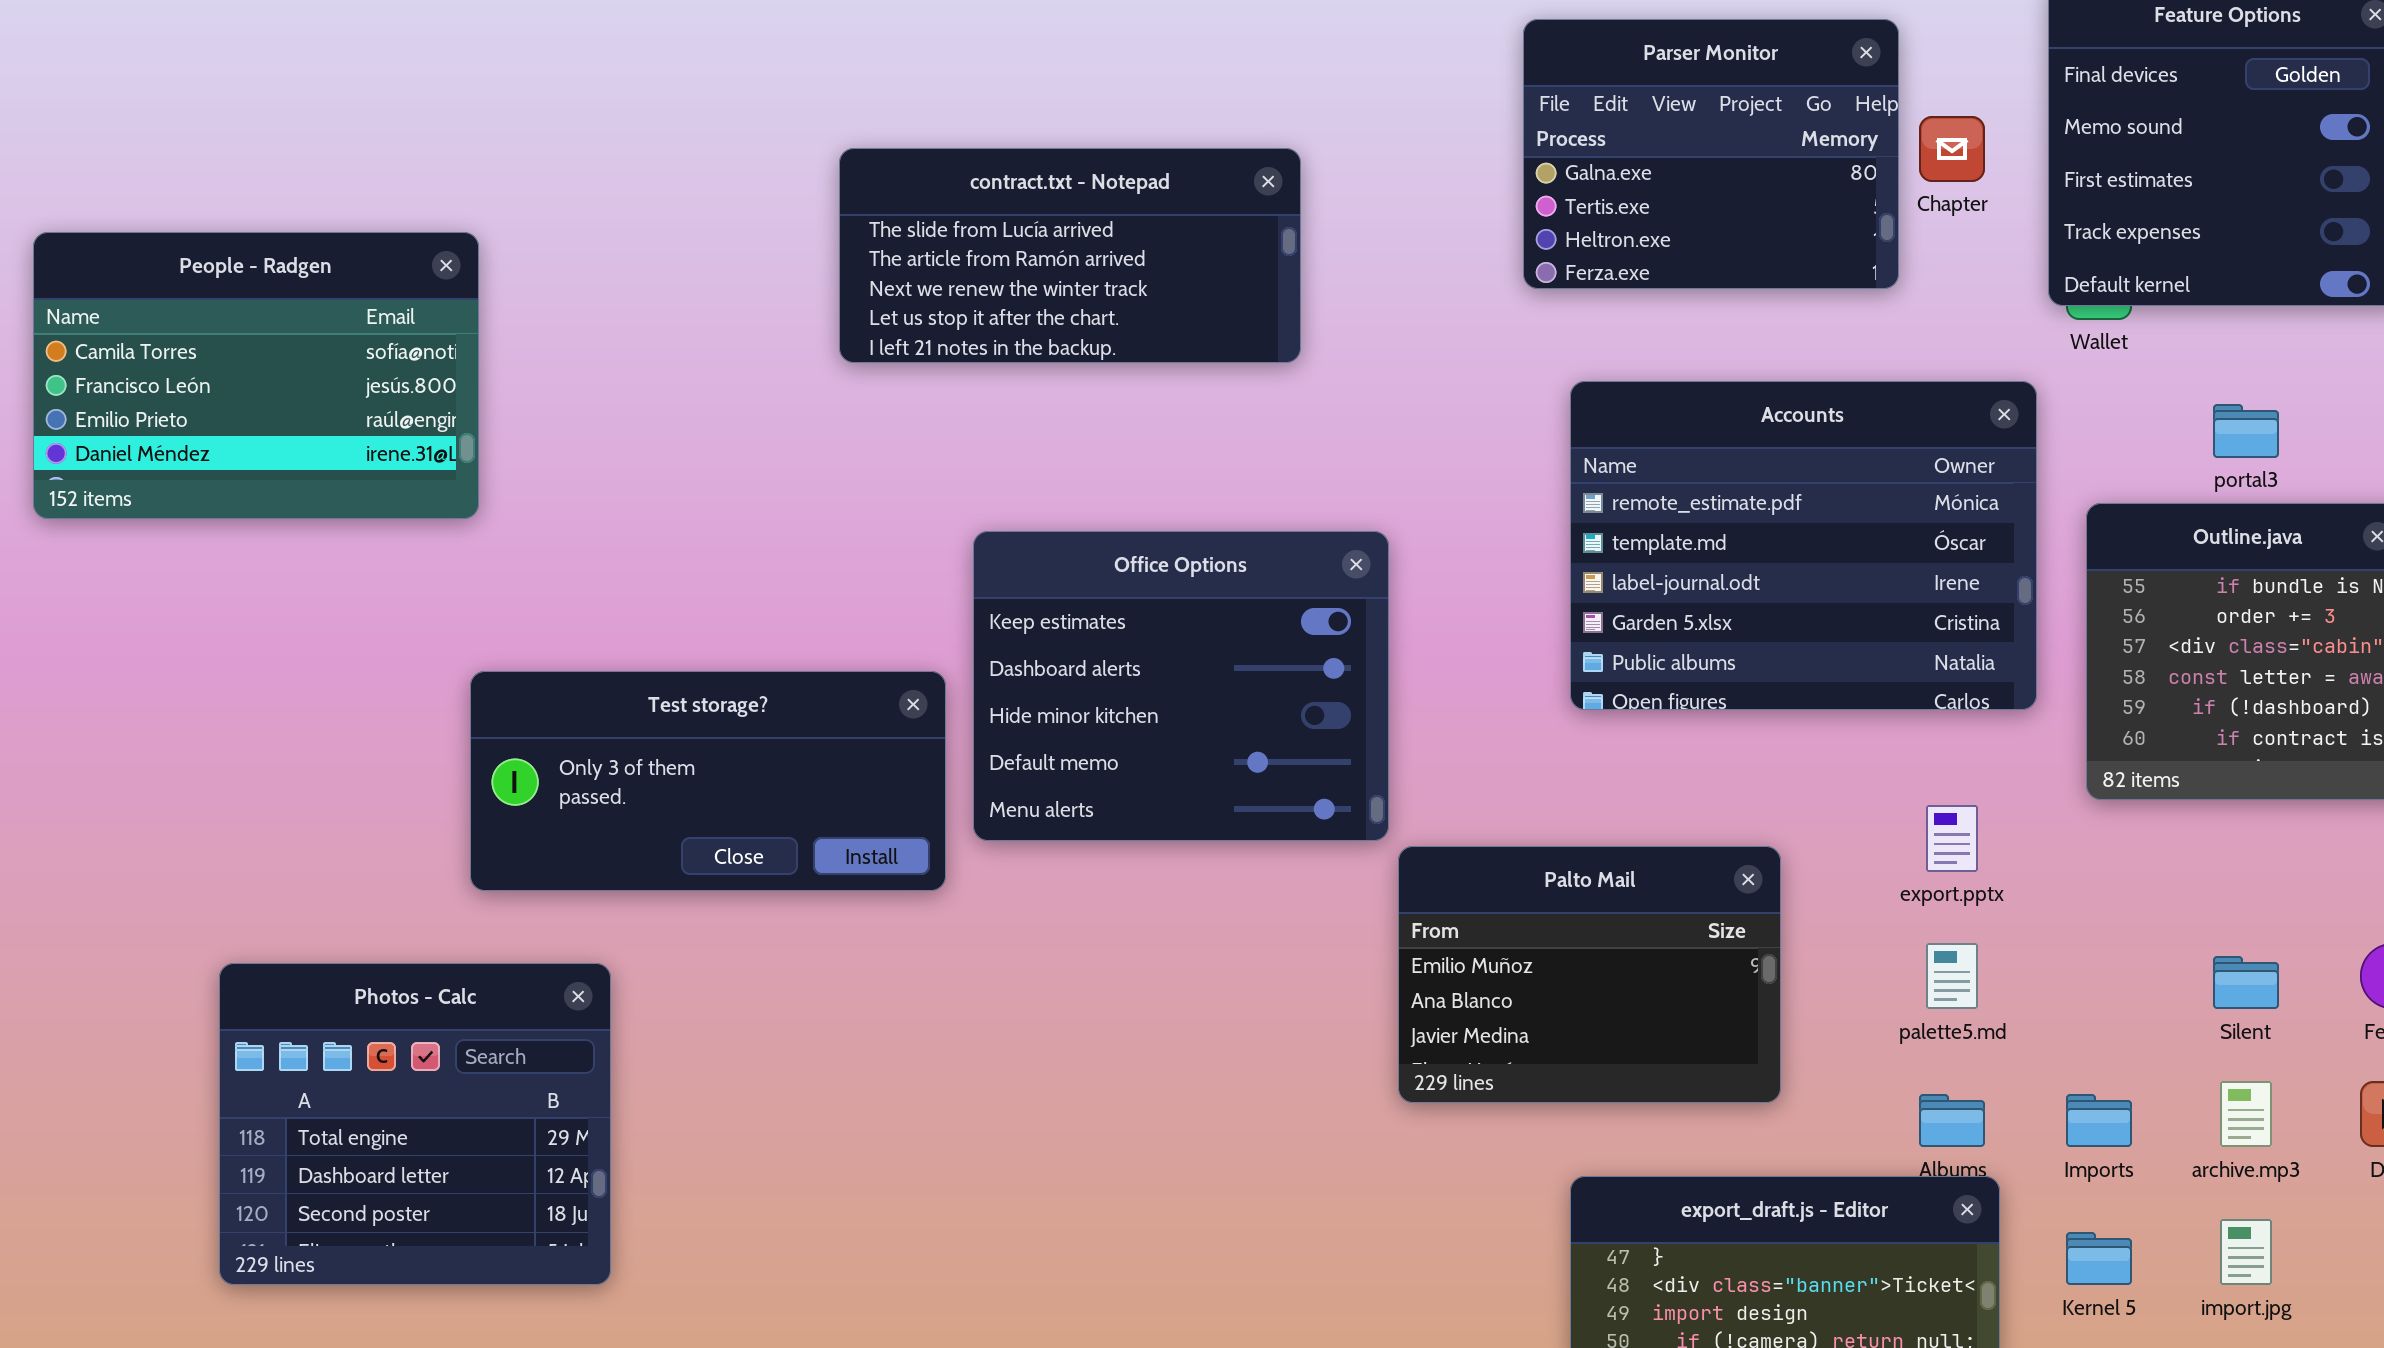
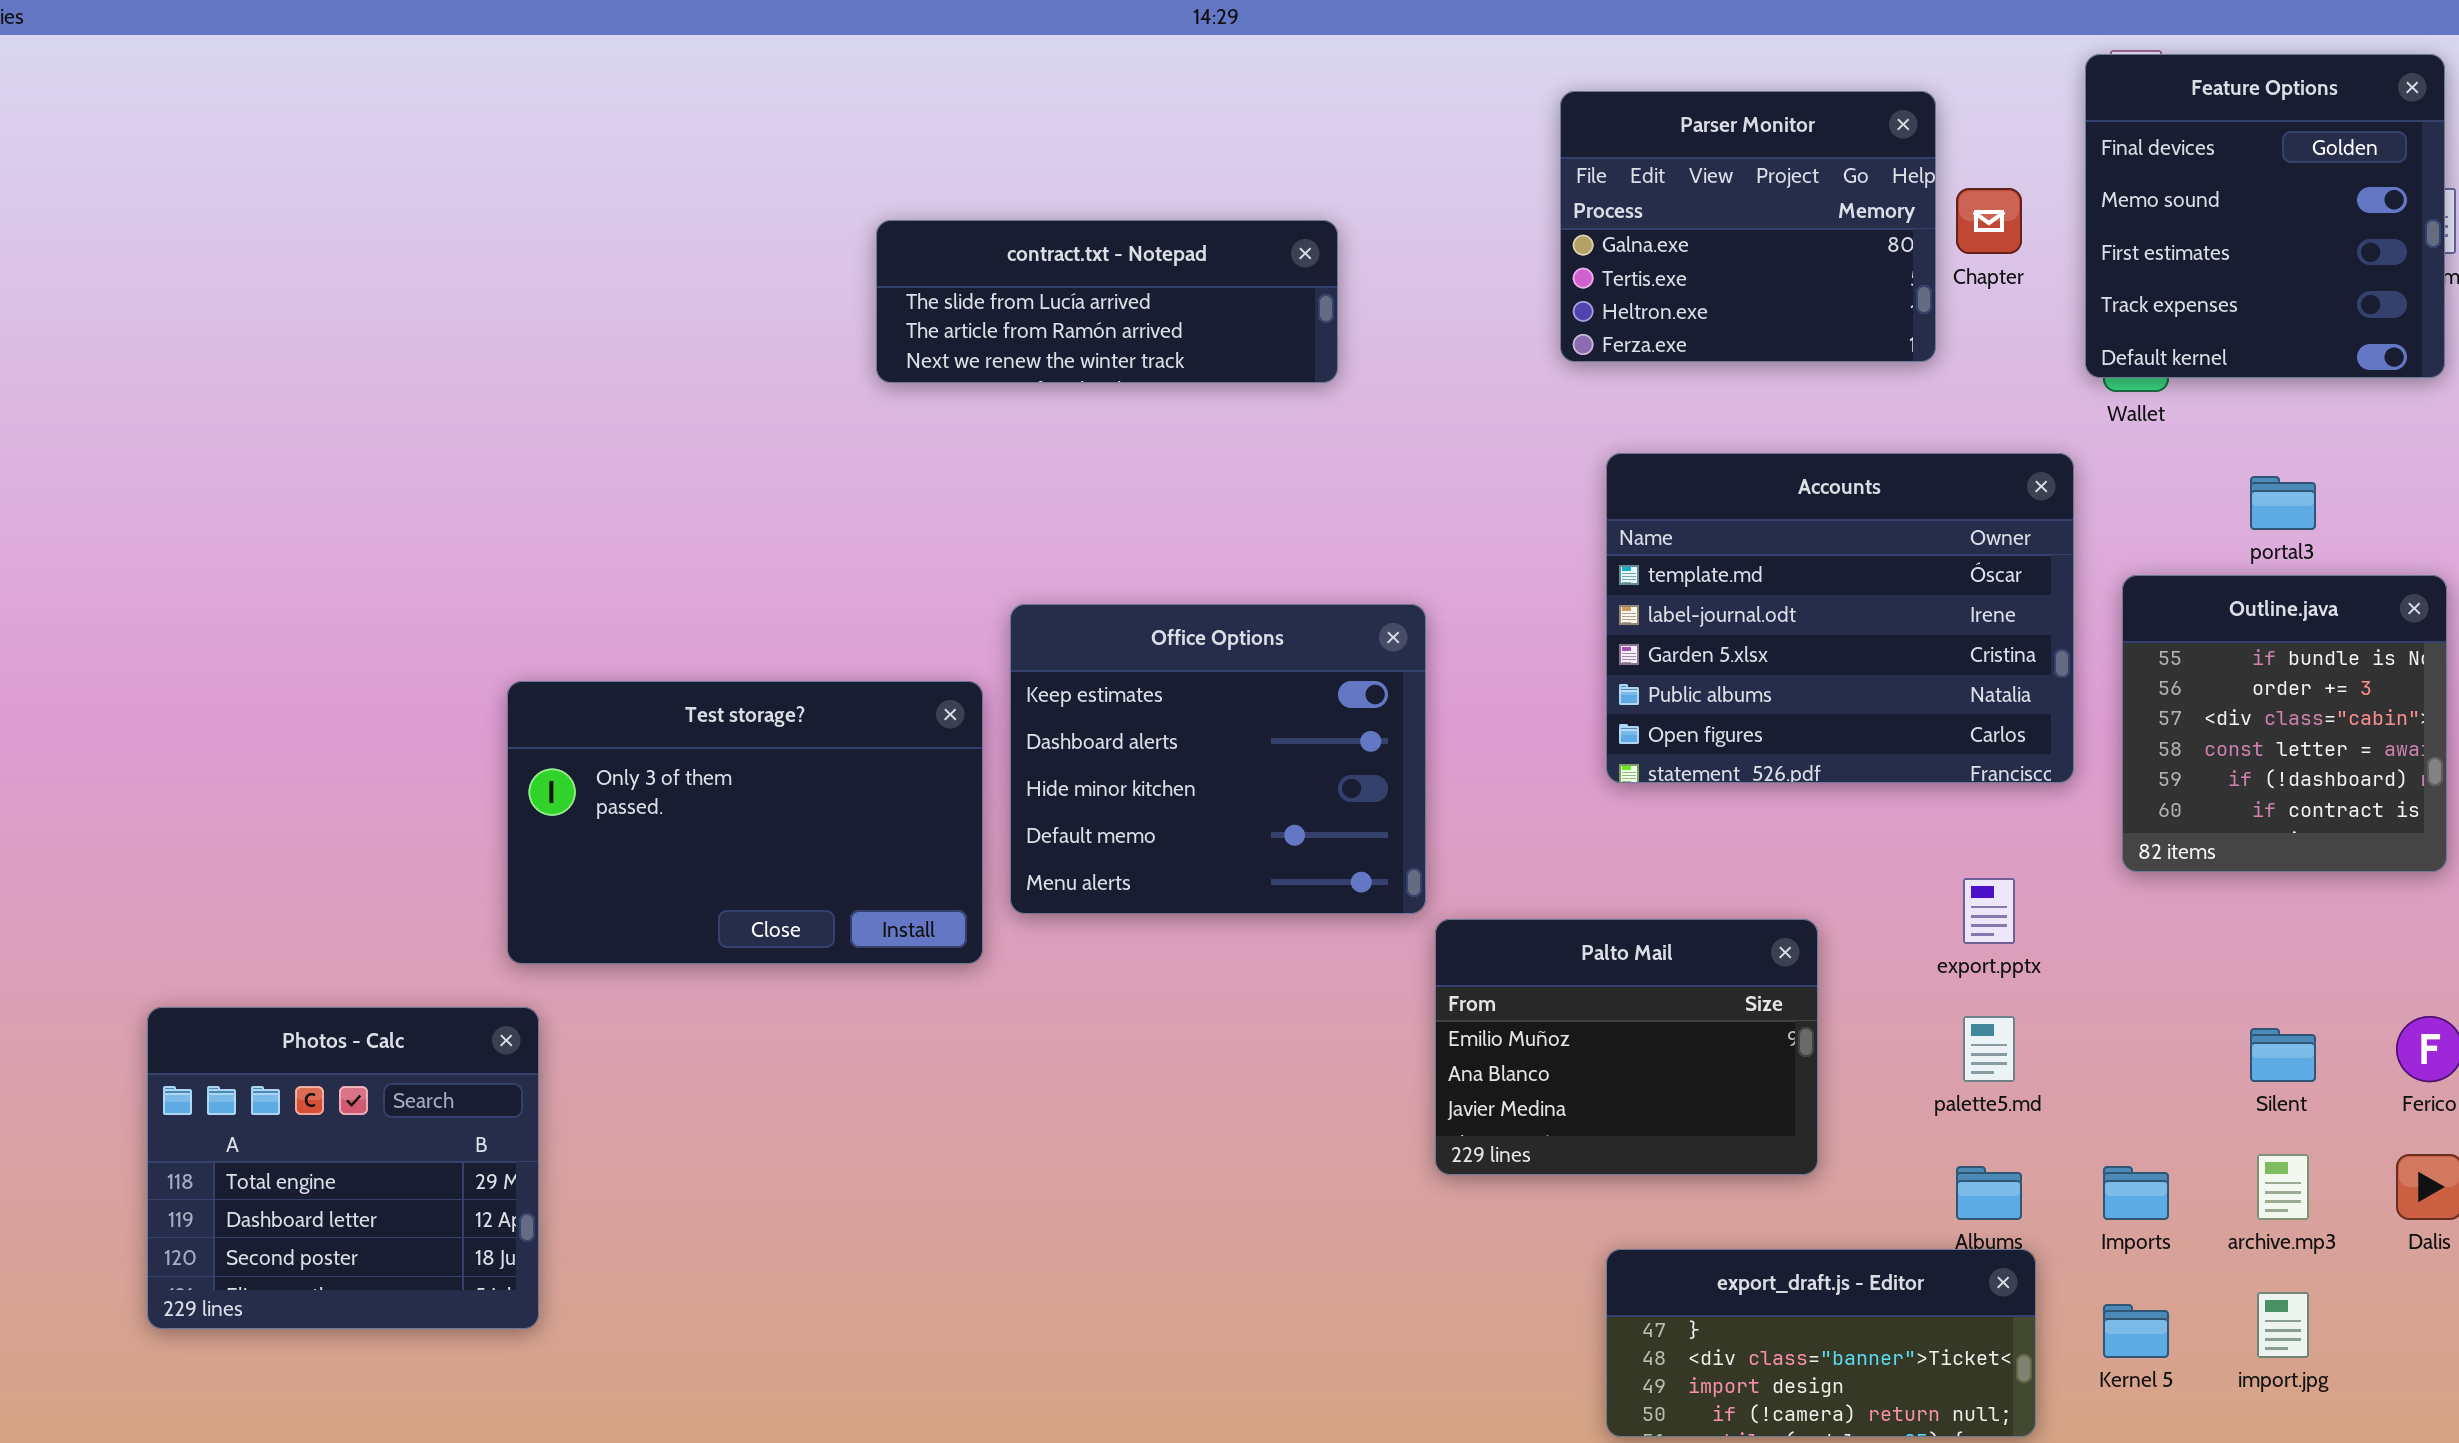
contract.txt - Notepad: [839,148,1301,363] -> [876,220,1338,383], resized
People - Radgen: [33,232,479,519] -> none, closed
Accounts: [1570,381,2037,710] -> [1606,453,2074,783], scrolled down 1 row
Test storage?: [470,671,946,891] -> [507,681,983,964], resized
Photos - Calc: [219,963,611,1285] -> [147,1007,539,1329], moved

